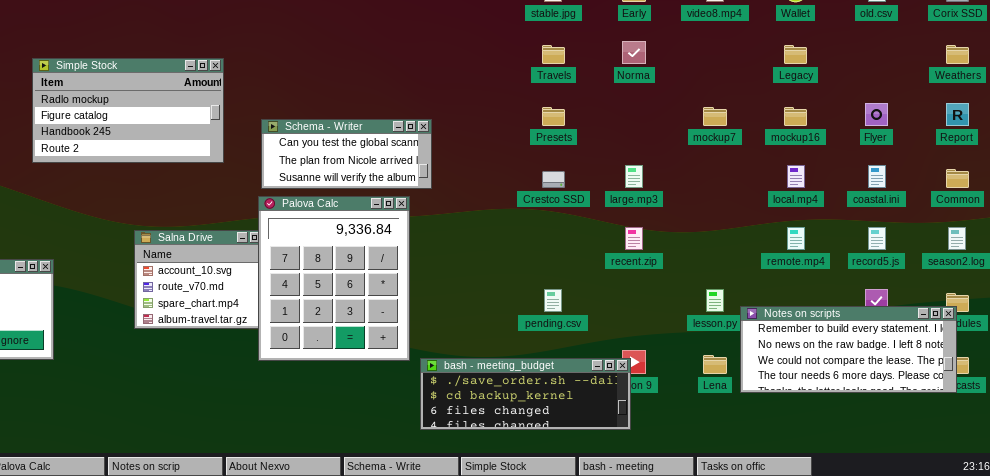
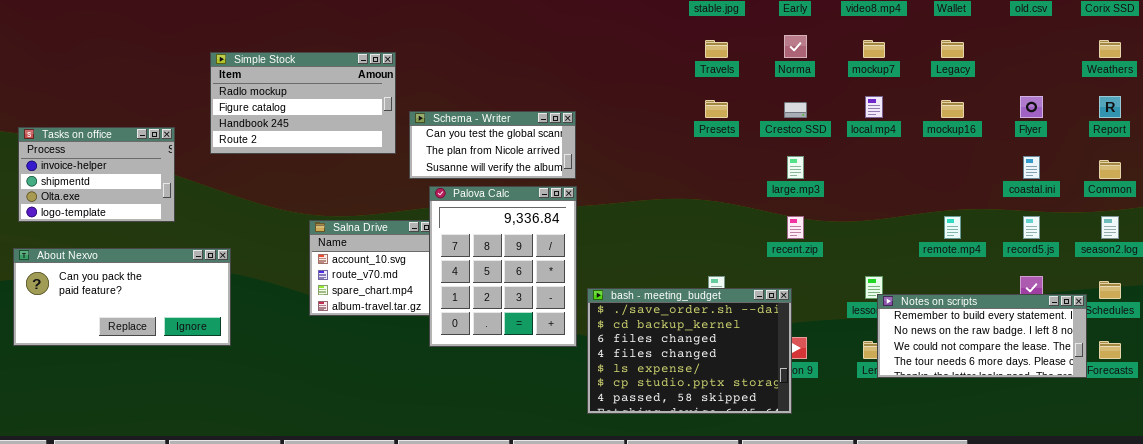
mockup7: [703,107,727,126] -> [863,40,885,58], moved
Schema - Writer: [261,119,432,189] -> [409,111,576,179], moved
local.mp4: [787,165,805,188] -> [865,96,883,118], moved
Crestco SSD: [542,171,565,188] -> [784,102,807,118], moved
Notes on scripts: [740,306,957,393] -> [877,294,1087,378], moved
bash - meeting_budget: [420,358,631,430] -> [587,288,792,414], resized

